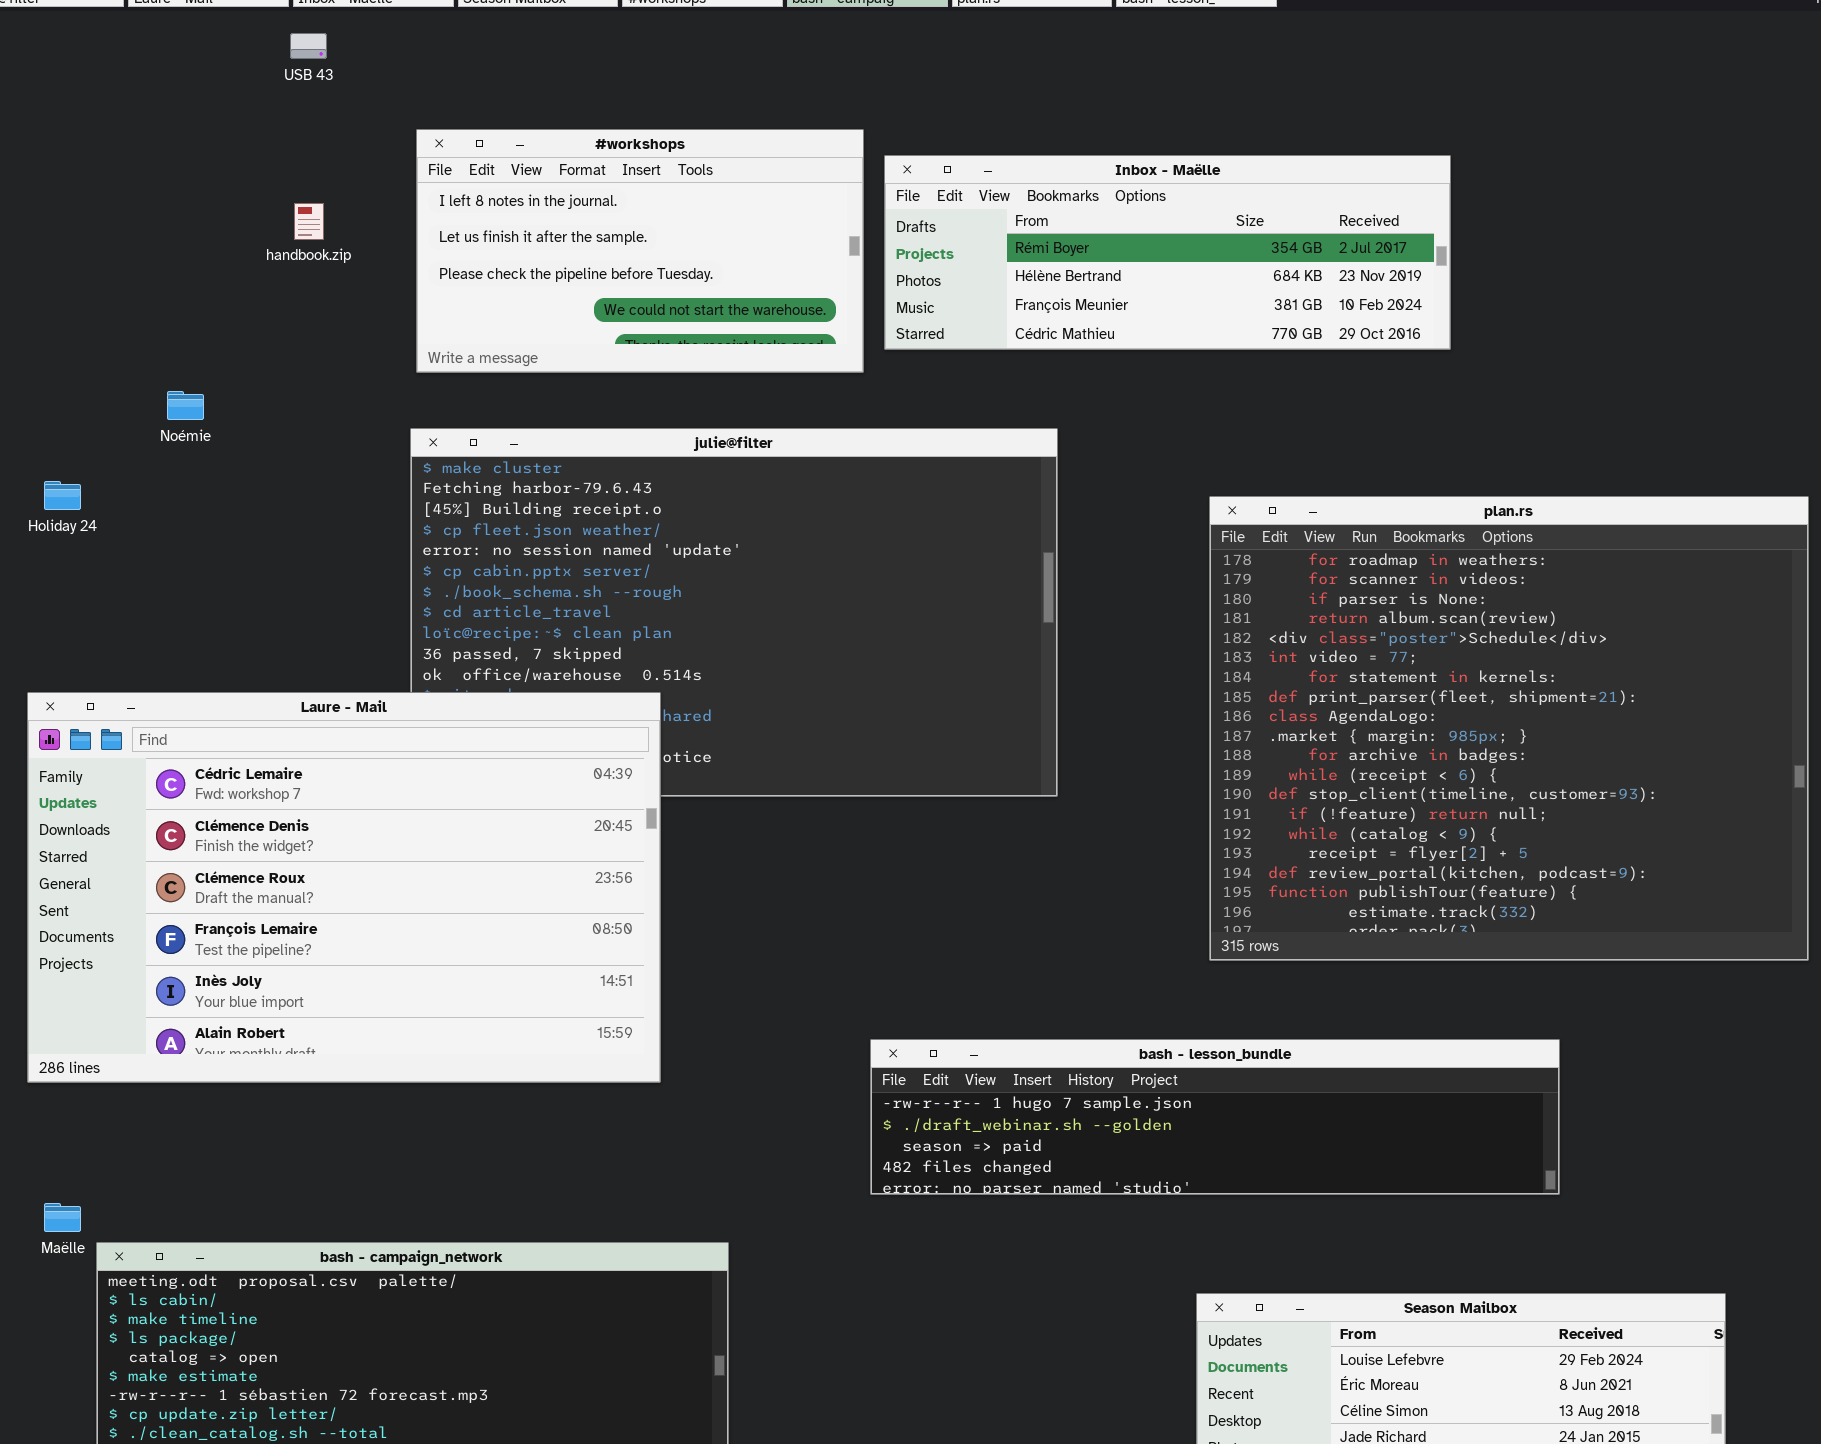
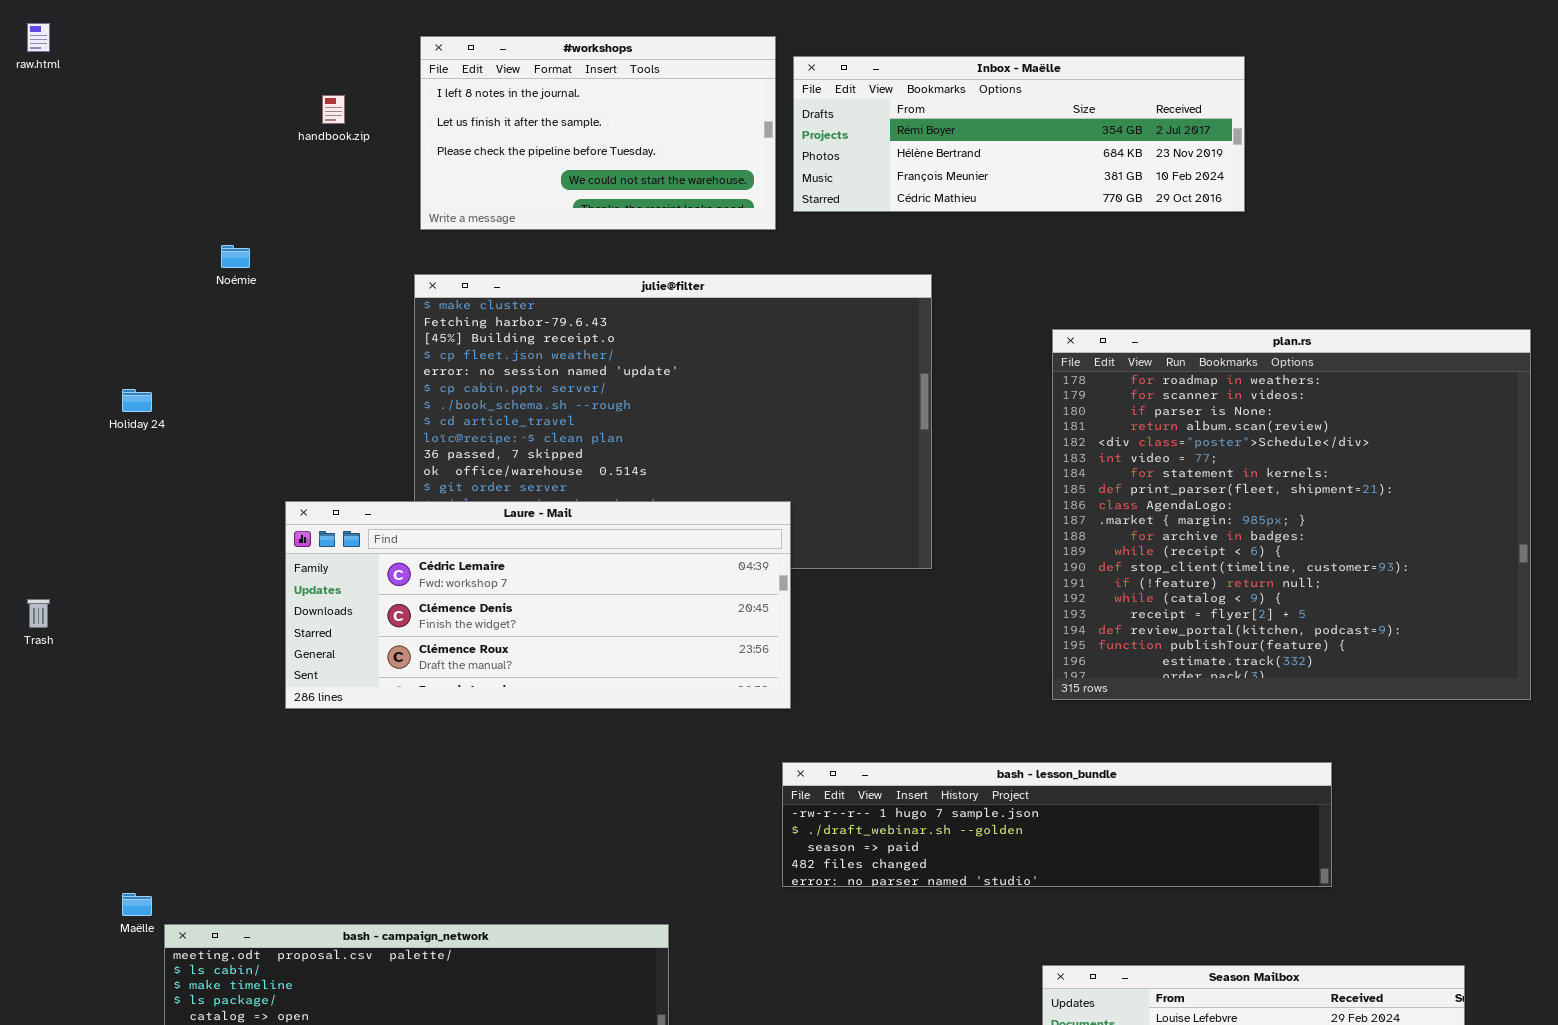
Holiday 24: [44,481,81,510] -> [122,389,152,412], moved
Laure - Mail: [27,692,661,1083] -> [285,501,791,709], moved, resized

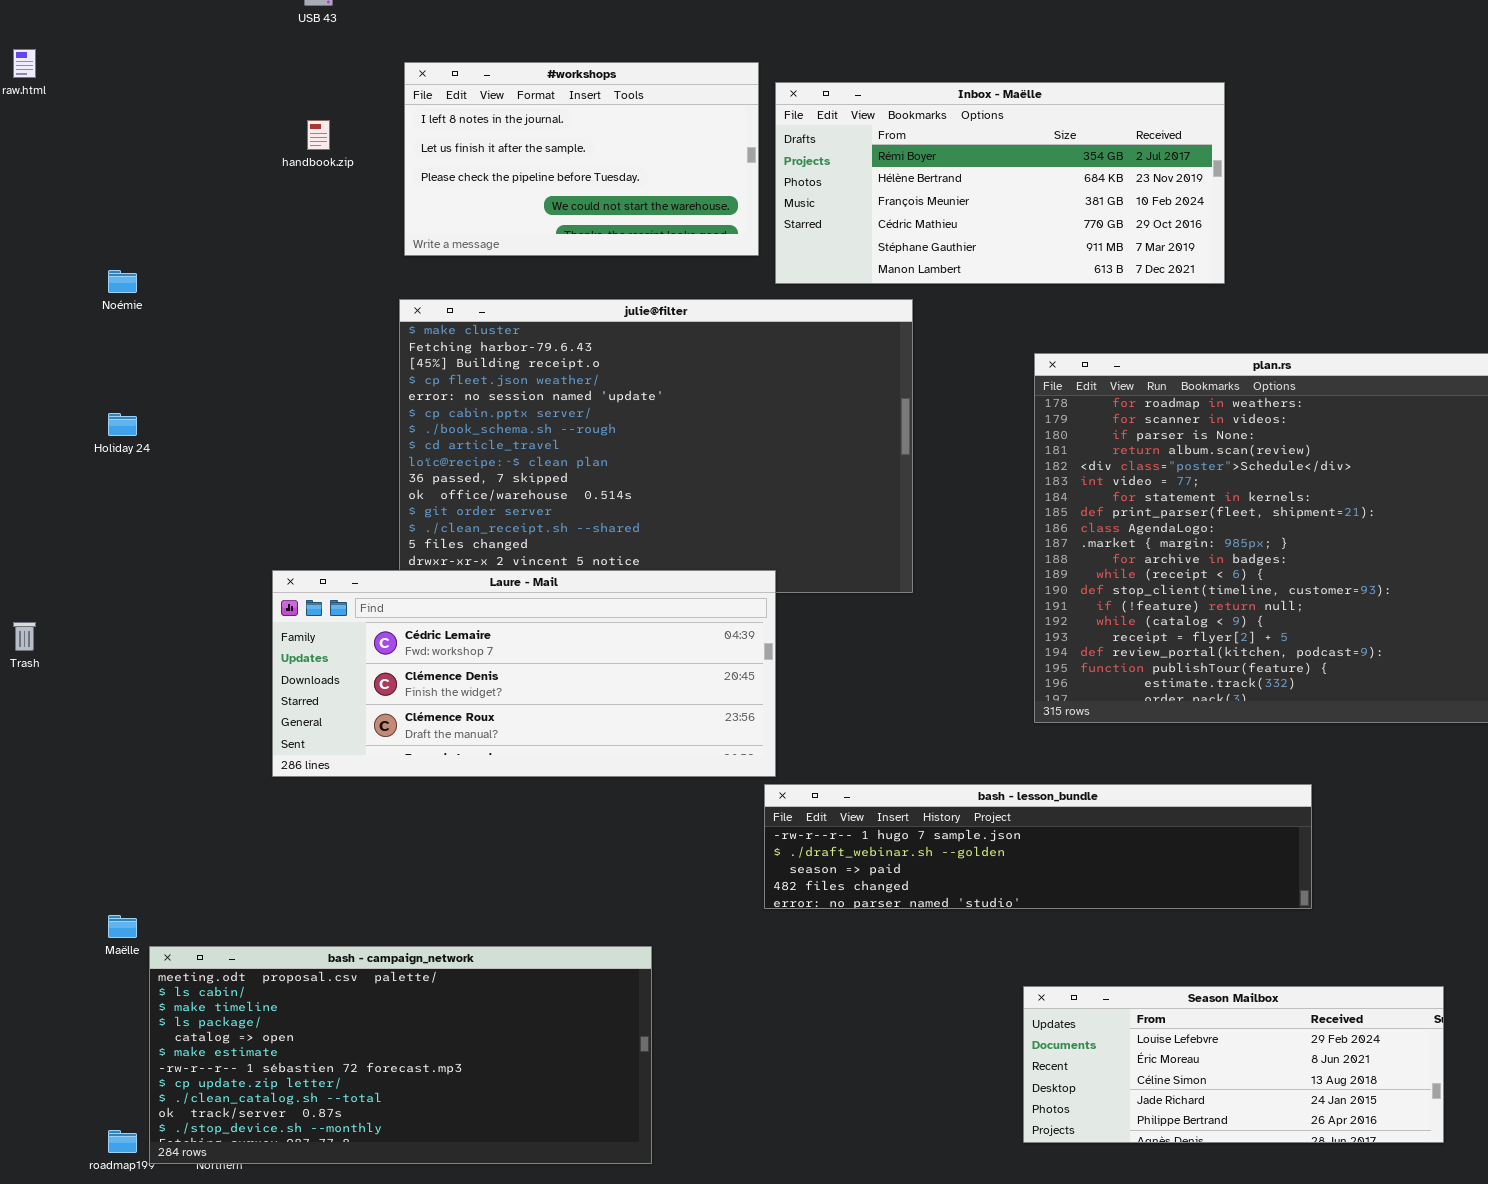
Inbox - Maëlle: [793,56,1245,212] -> [775,82,1225,284], resized
Noémie: [221,245,250,268] -> [108,270,137,293], moved
Laure - Mail: [285,501,791,709] -> [272,570,776,777], moved

